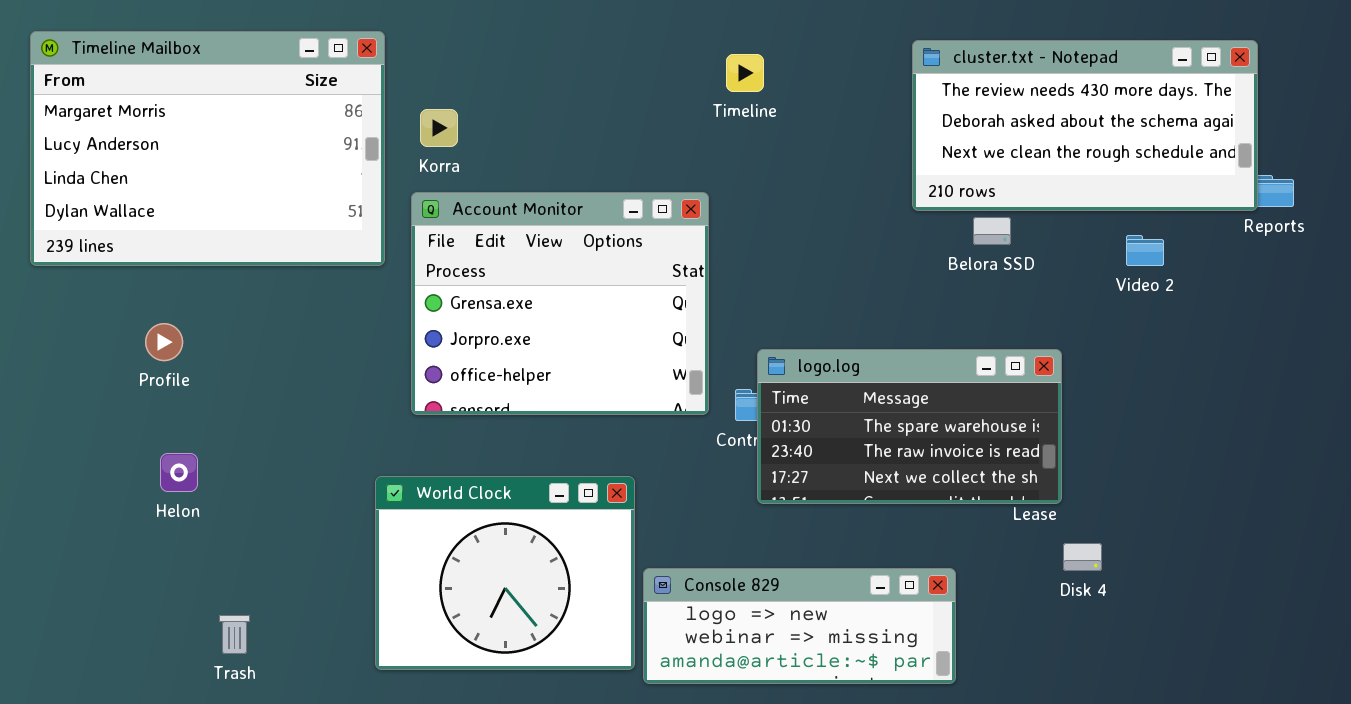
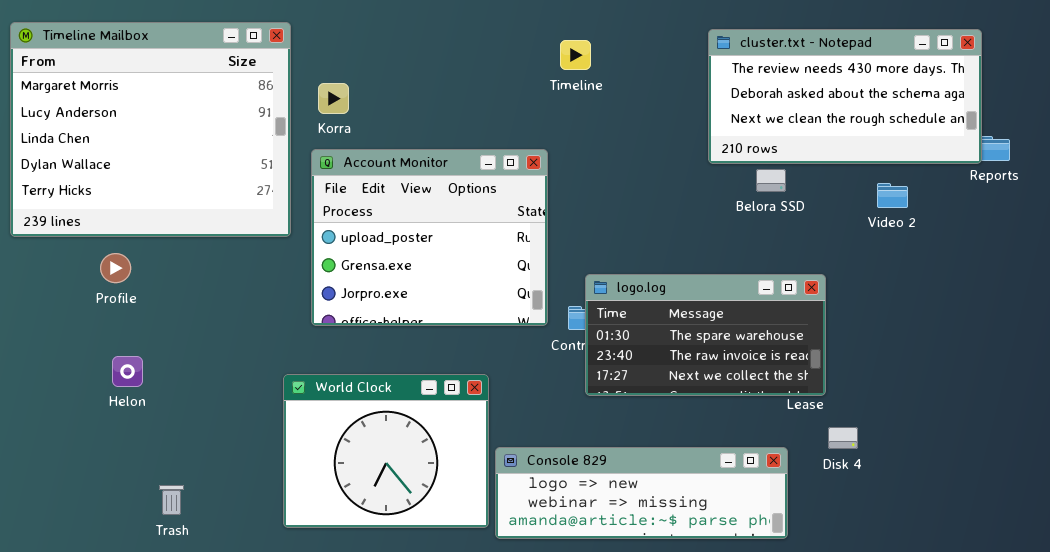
Timeline Mailbox: [30,31,385,266] -> [10,22,291,237], resized
Account Monitor: [411,192,709,415] -> [311,149,548,326], scrolled up 1 row
Console 829: [643,568,956,684] -> [495,447,788,539], resized

